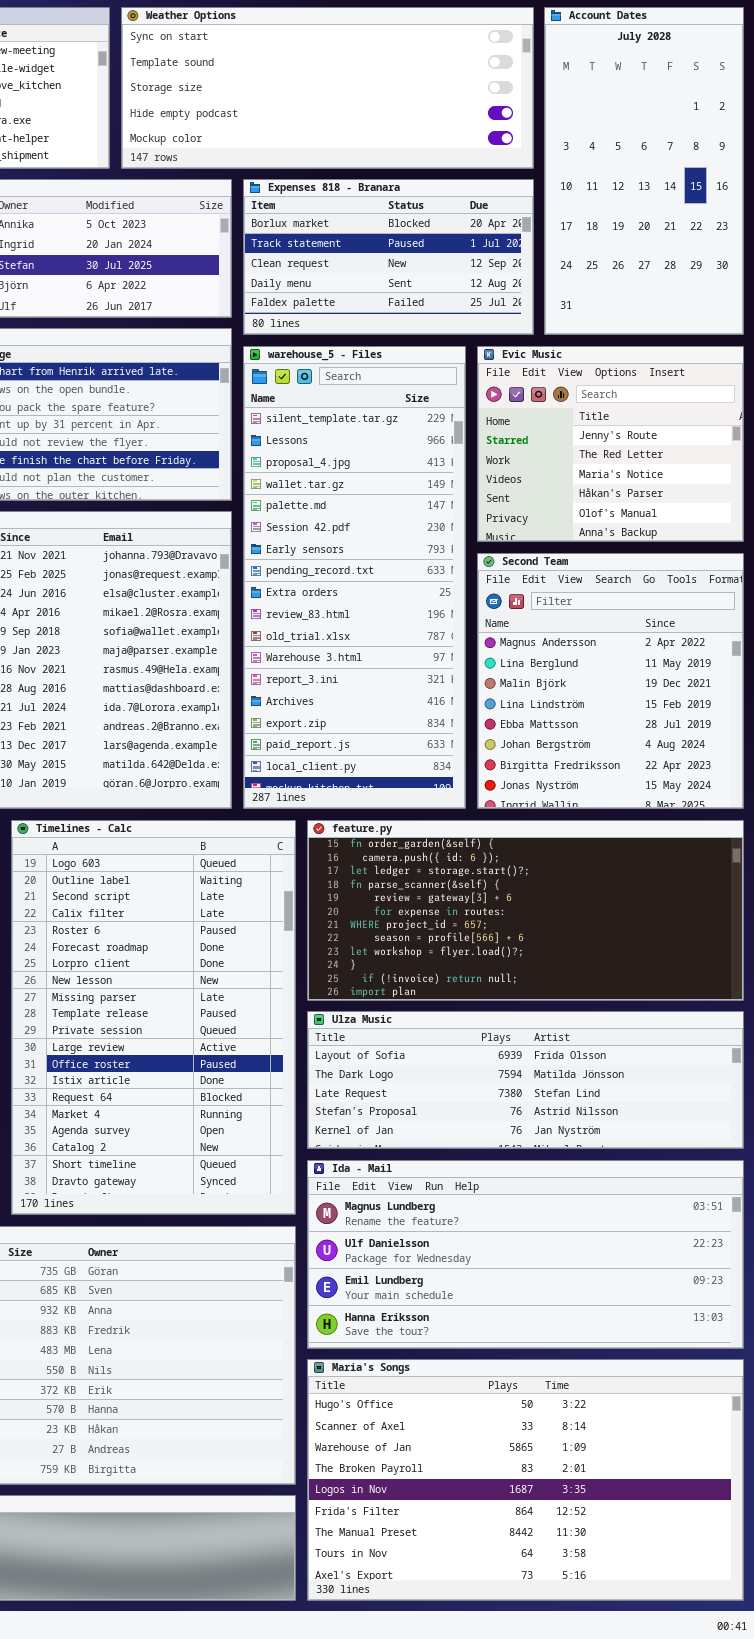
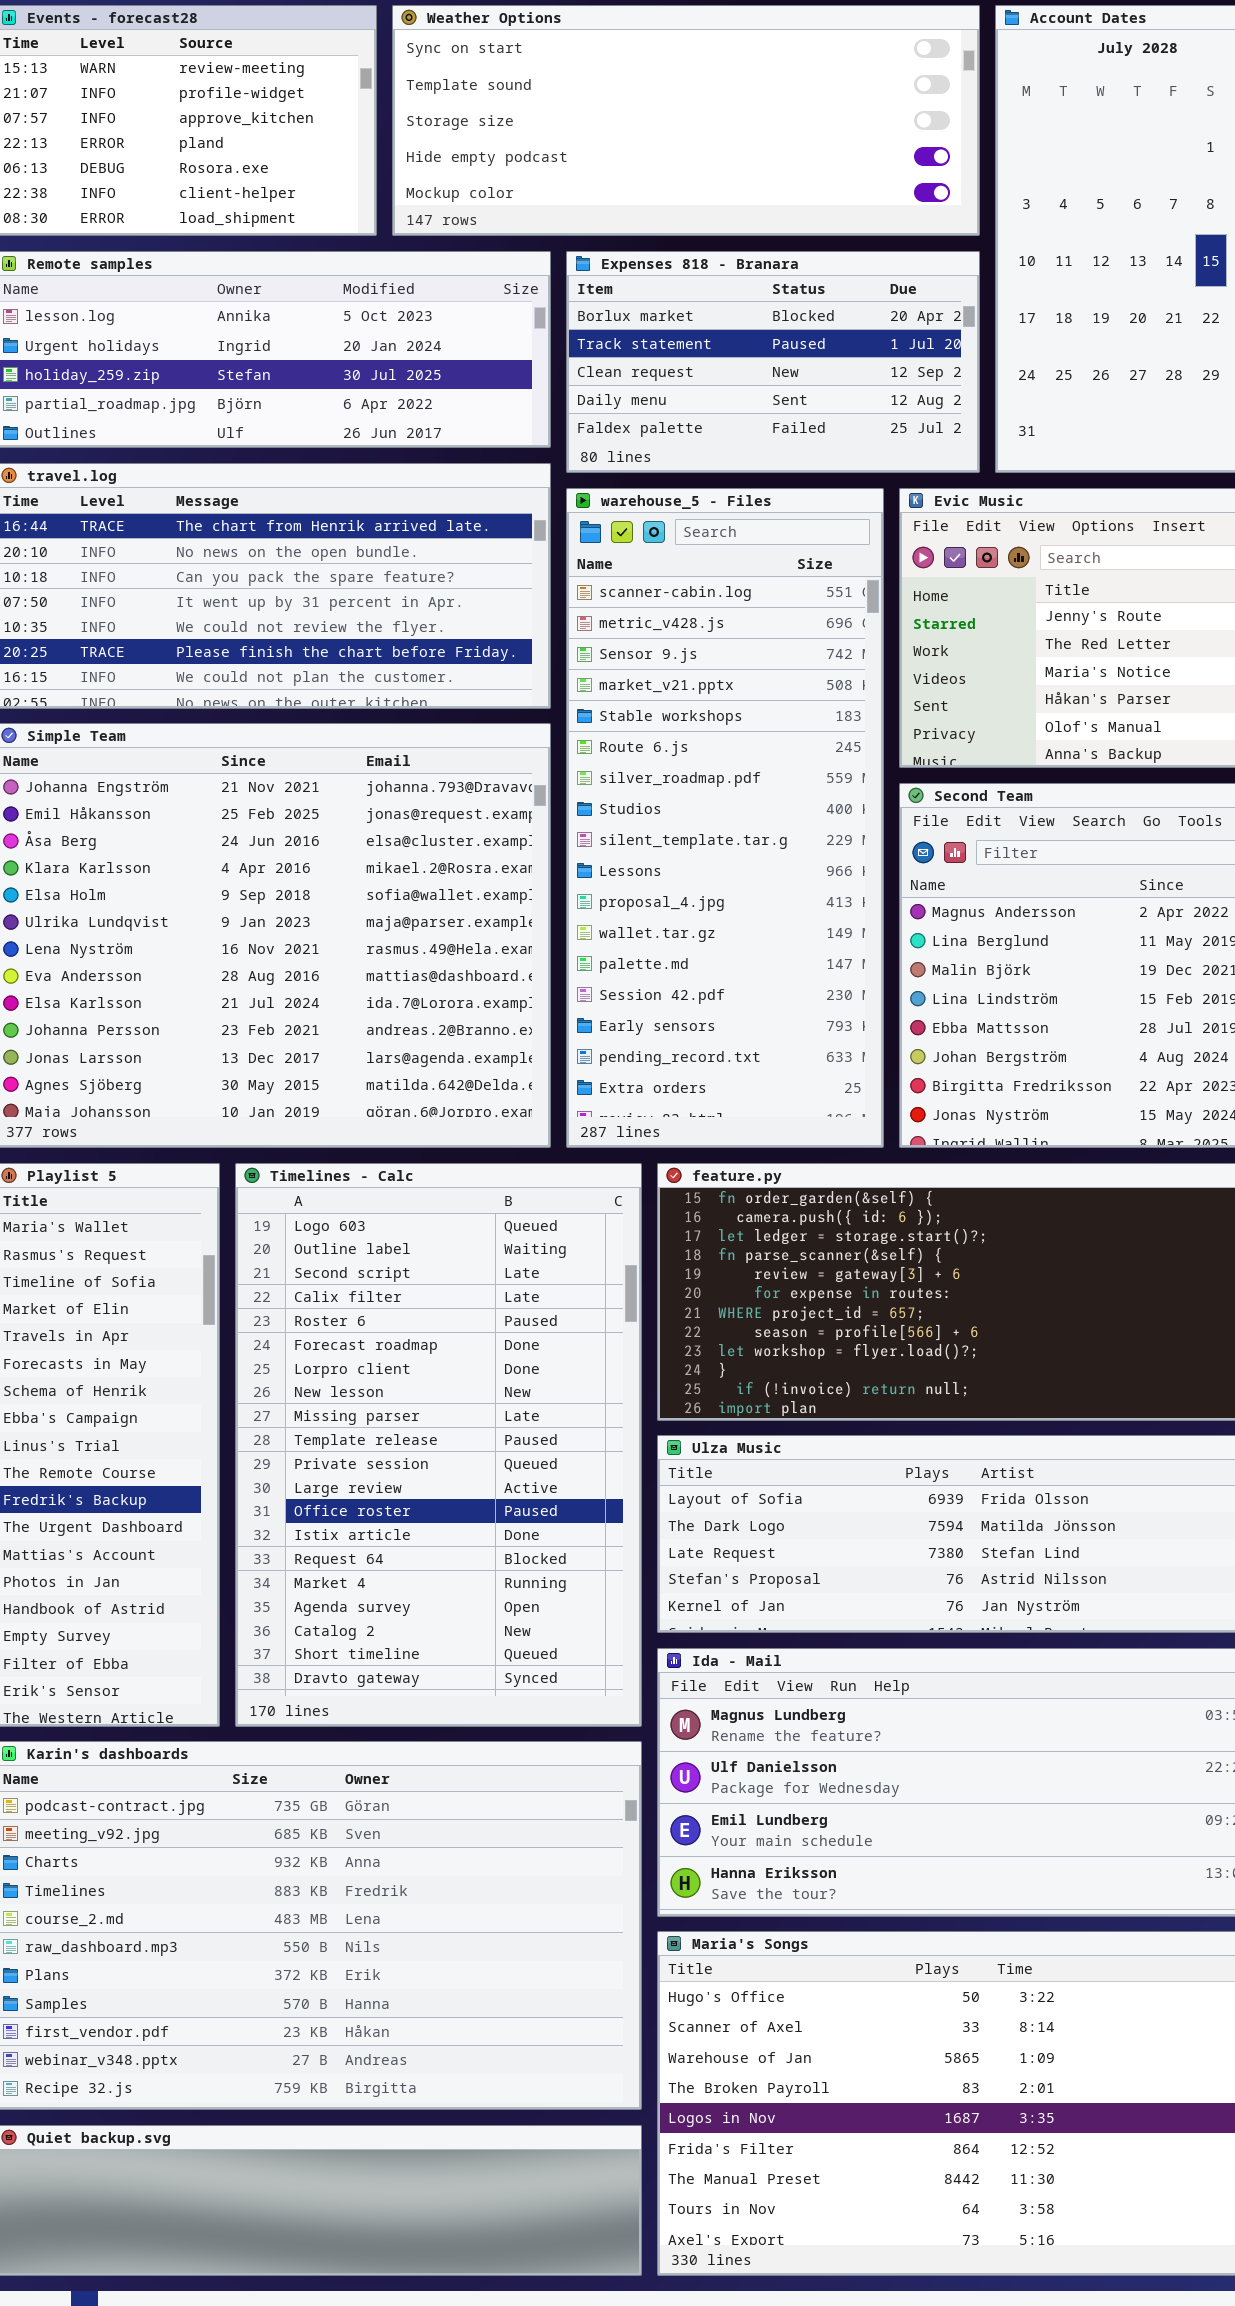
warehouse_5 - Files: [243,346,466,809] -> [566,488,884,1148], scrolled up 8 rows

